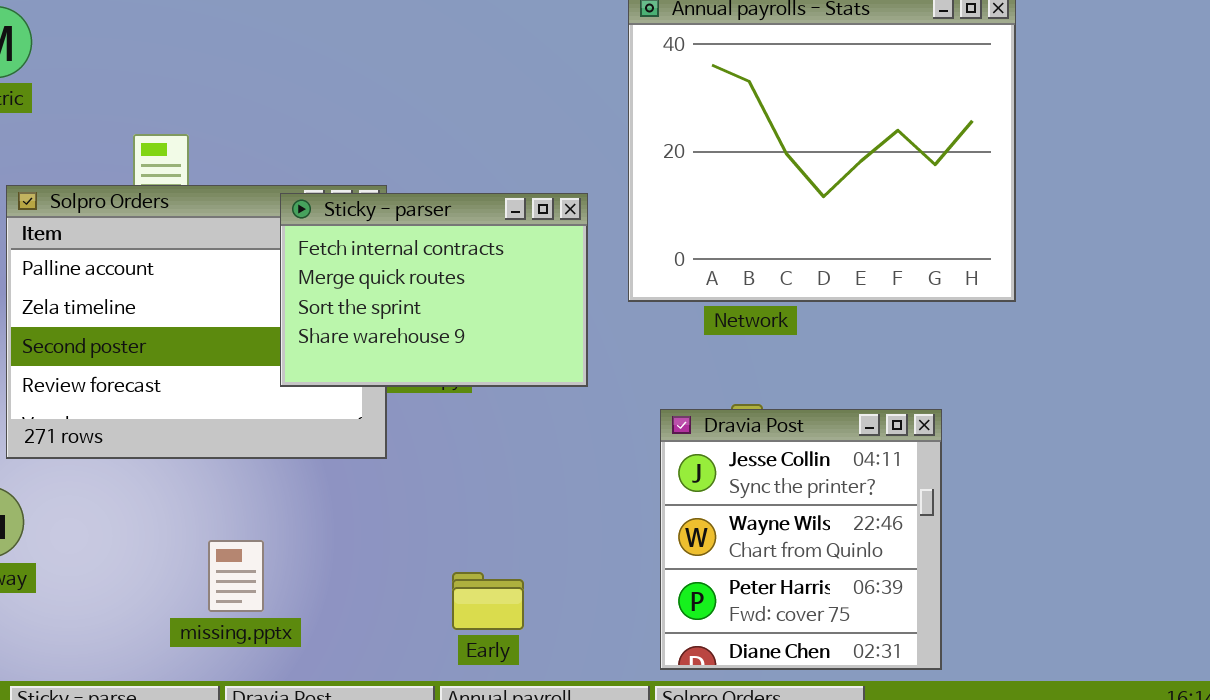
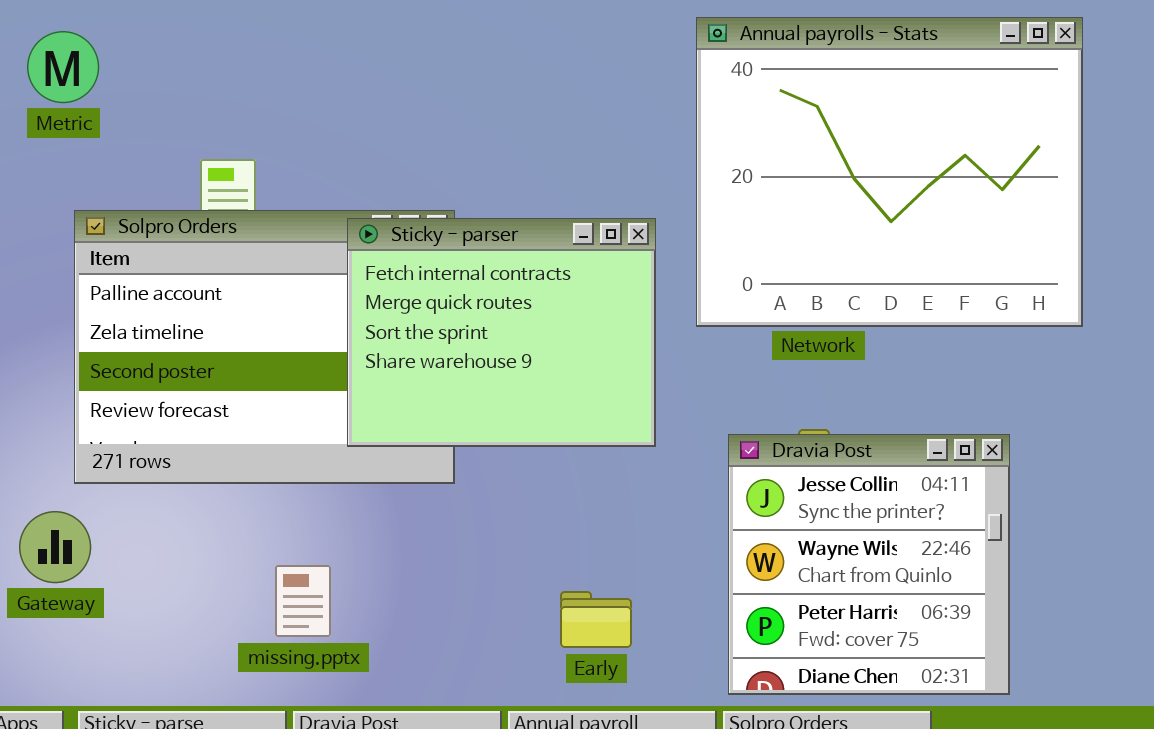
Sticky - parser: [280,193,588,387] -> [347,218,656,447], resized
Early: [452,572,524,630] -> [560,591,632,648], moved

